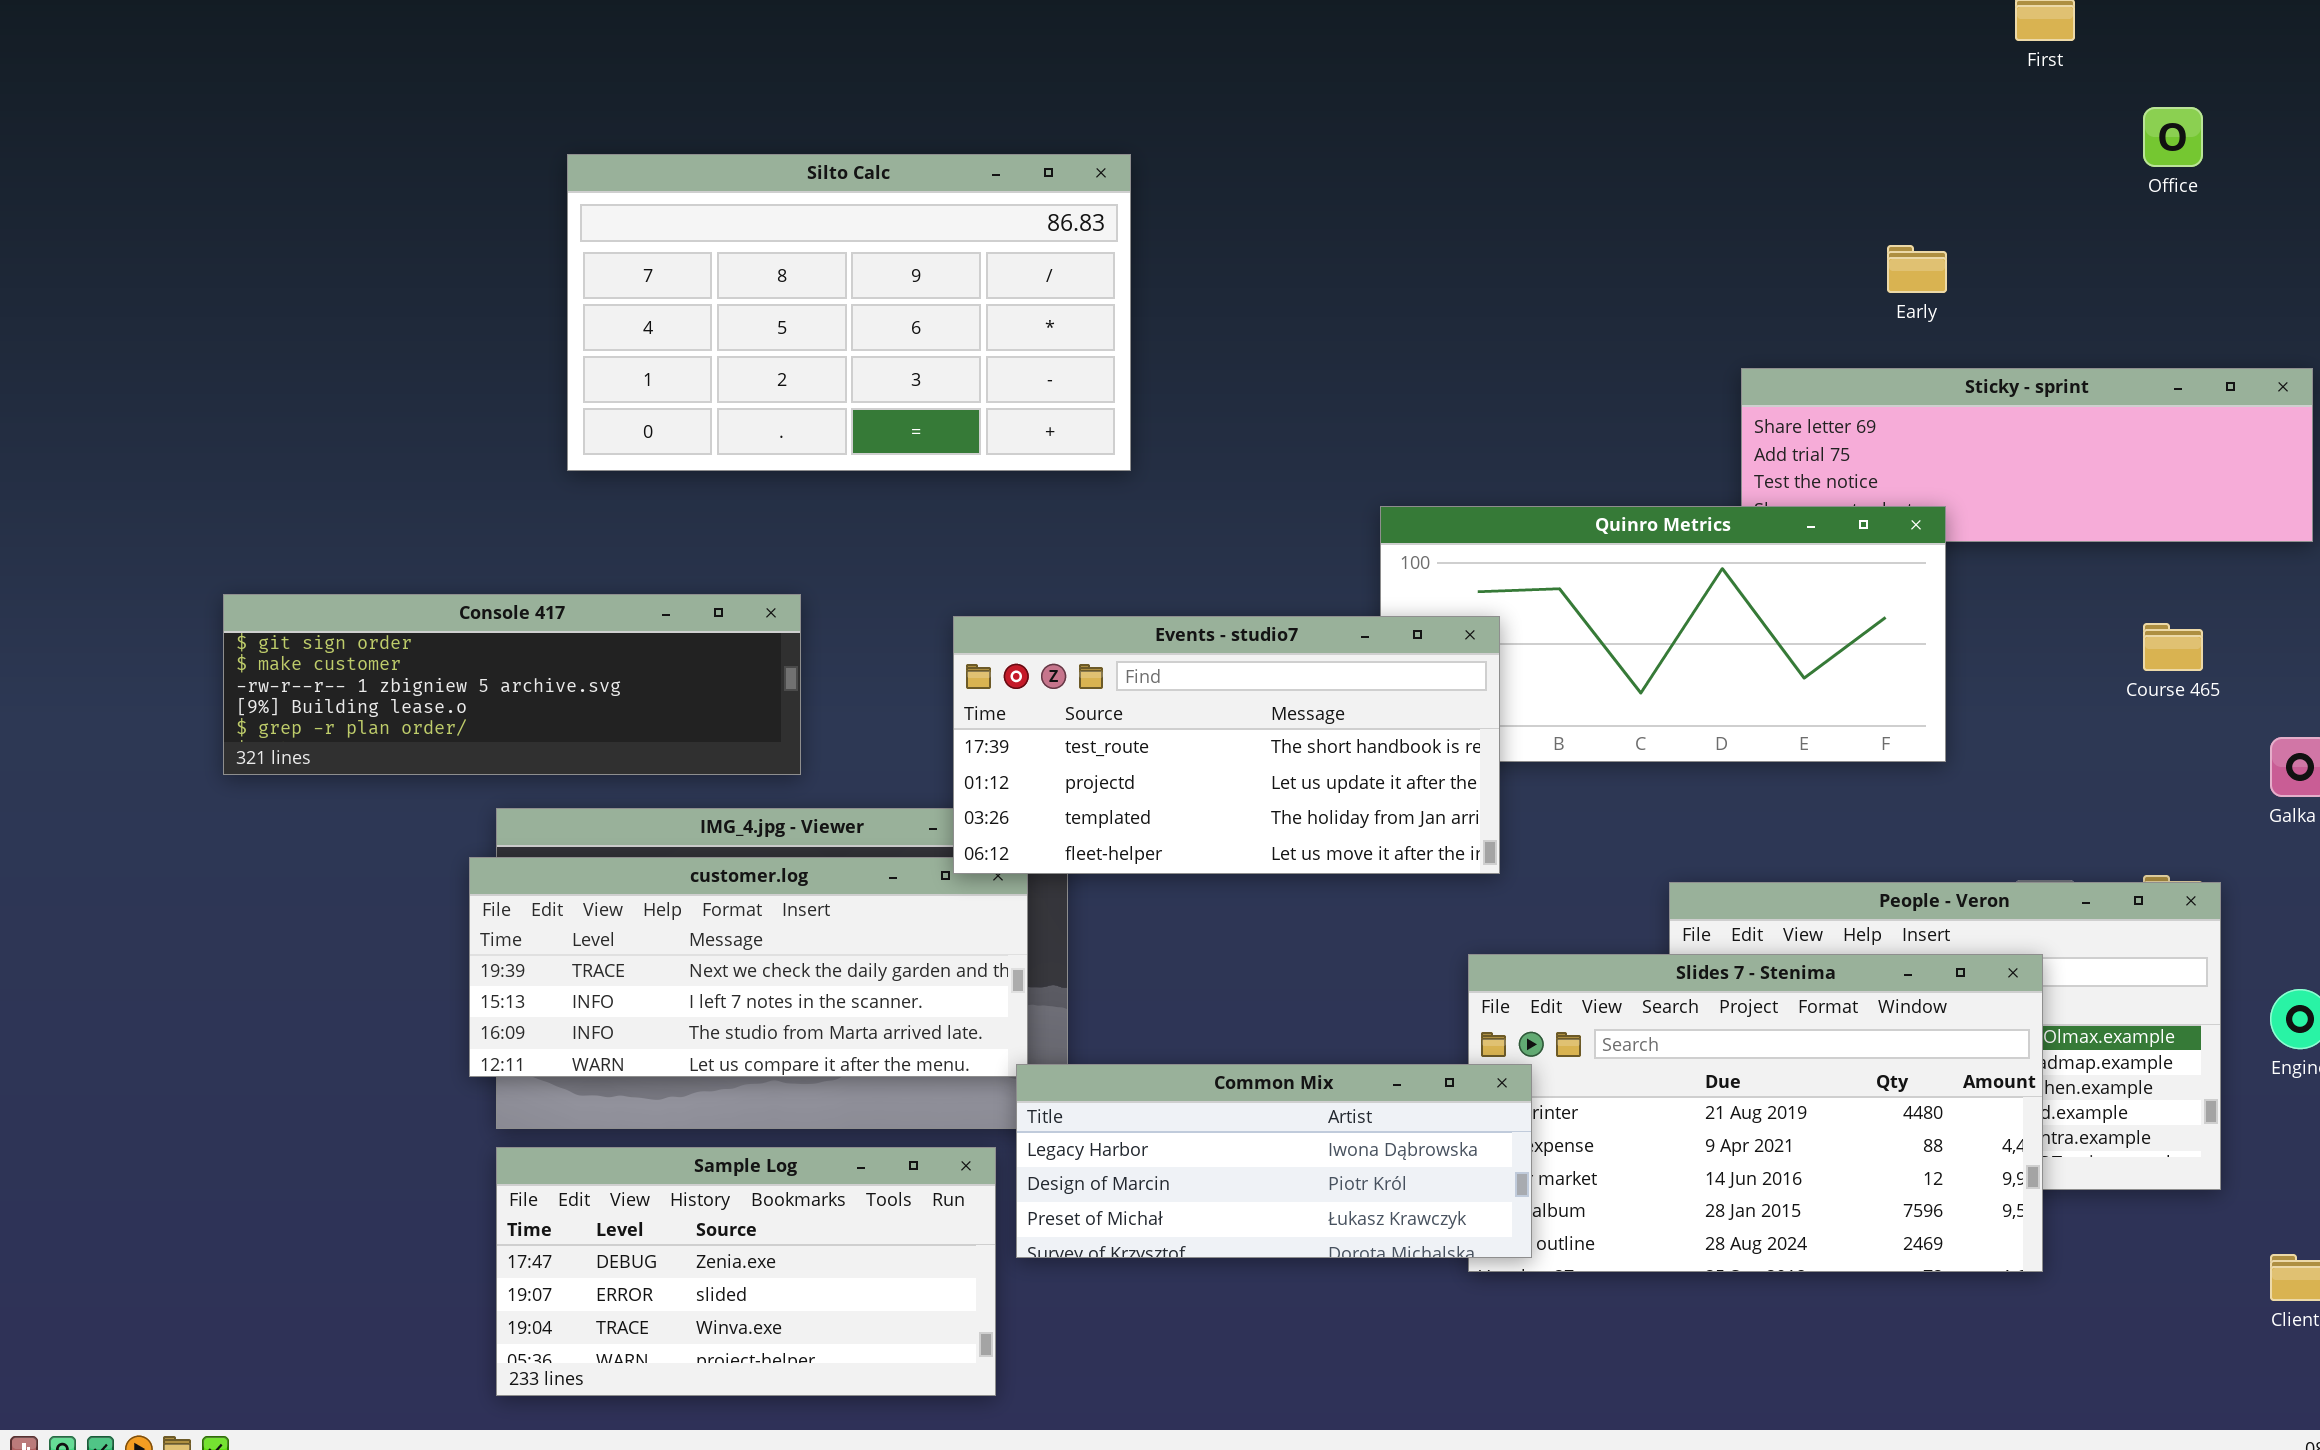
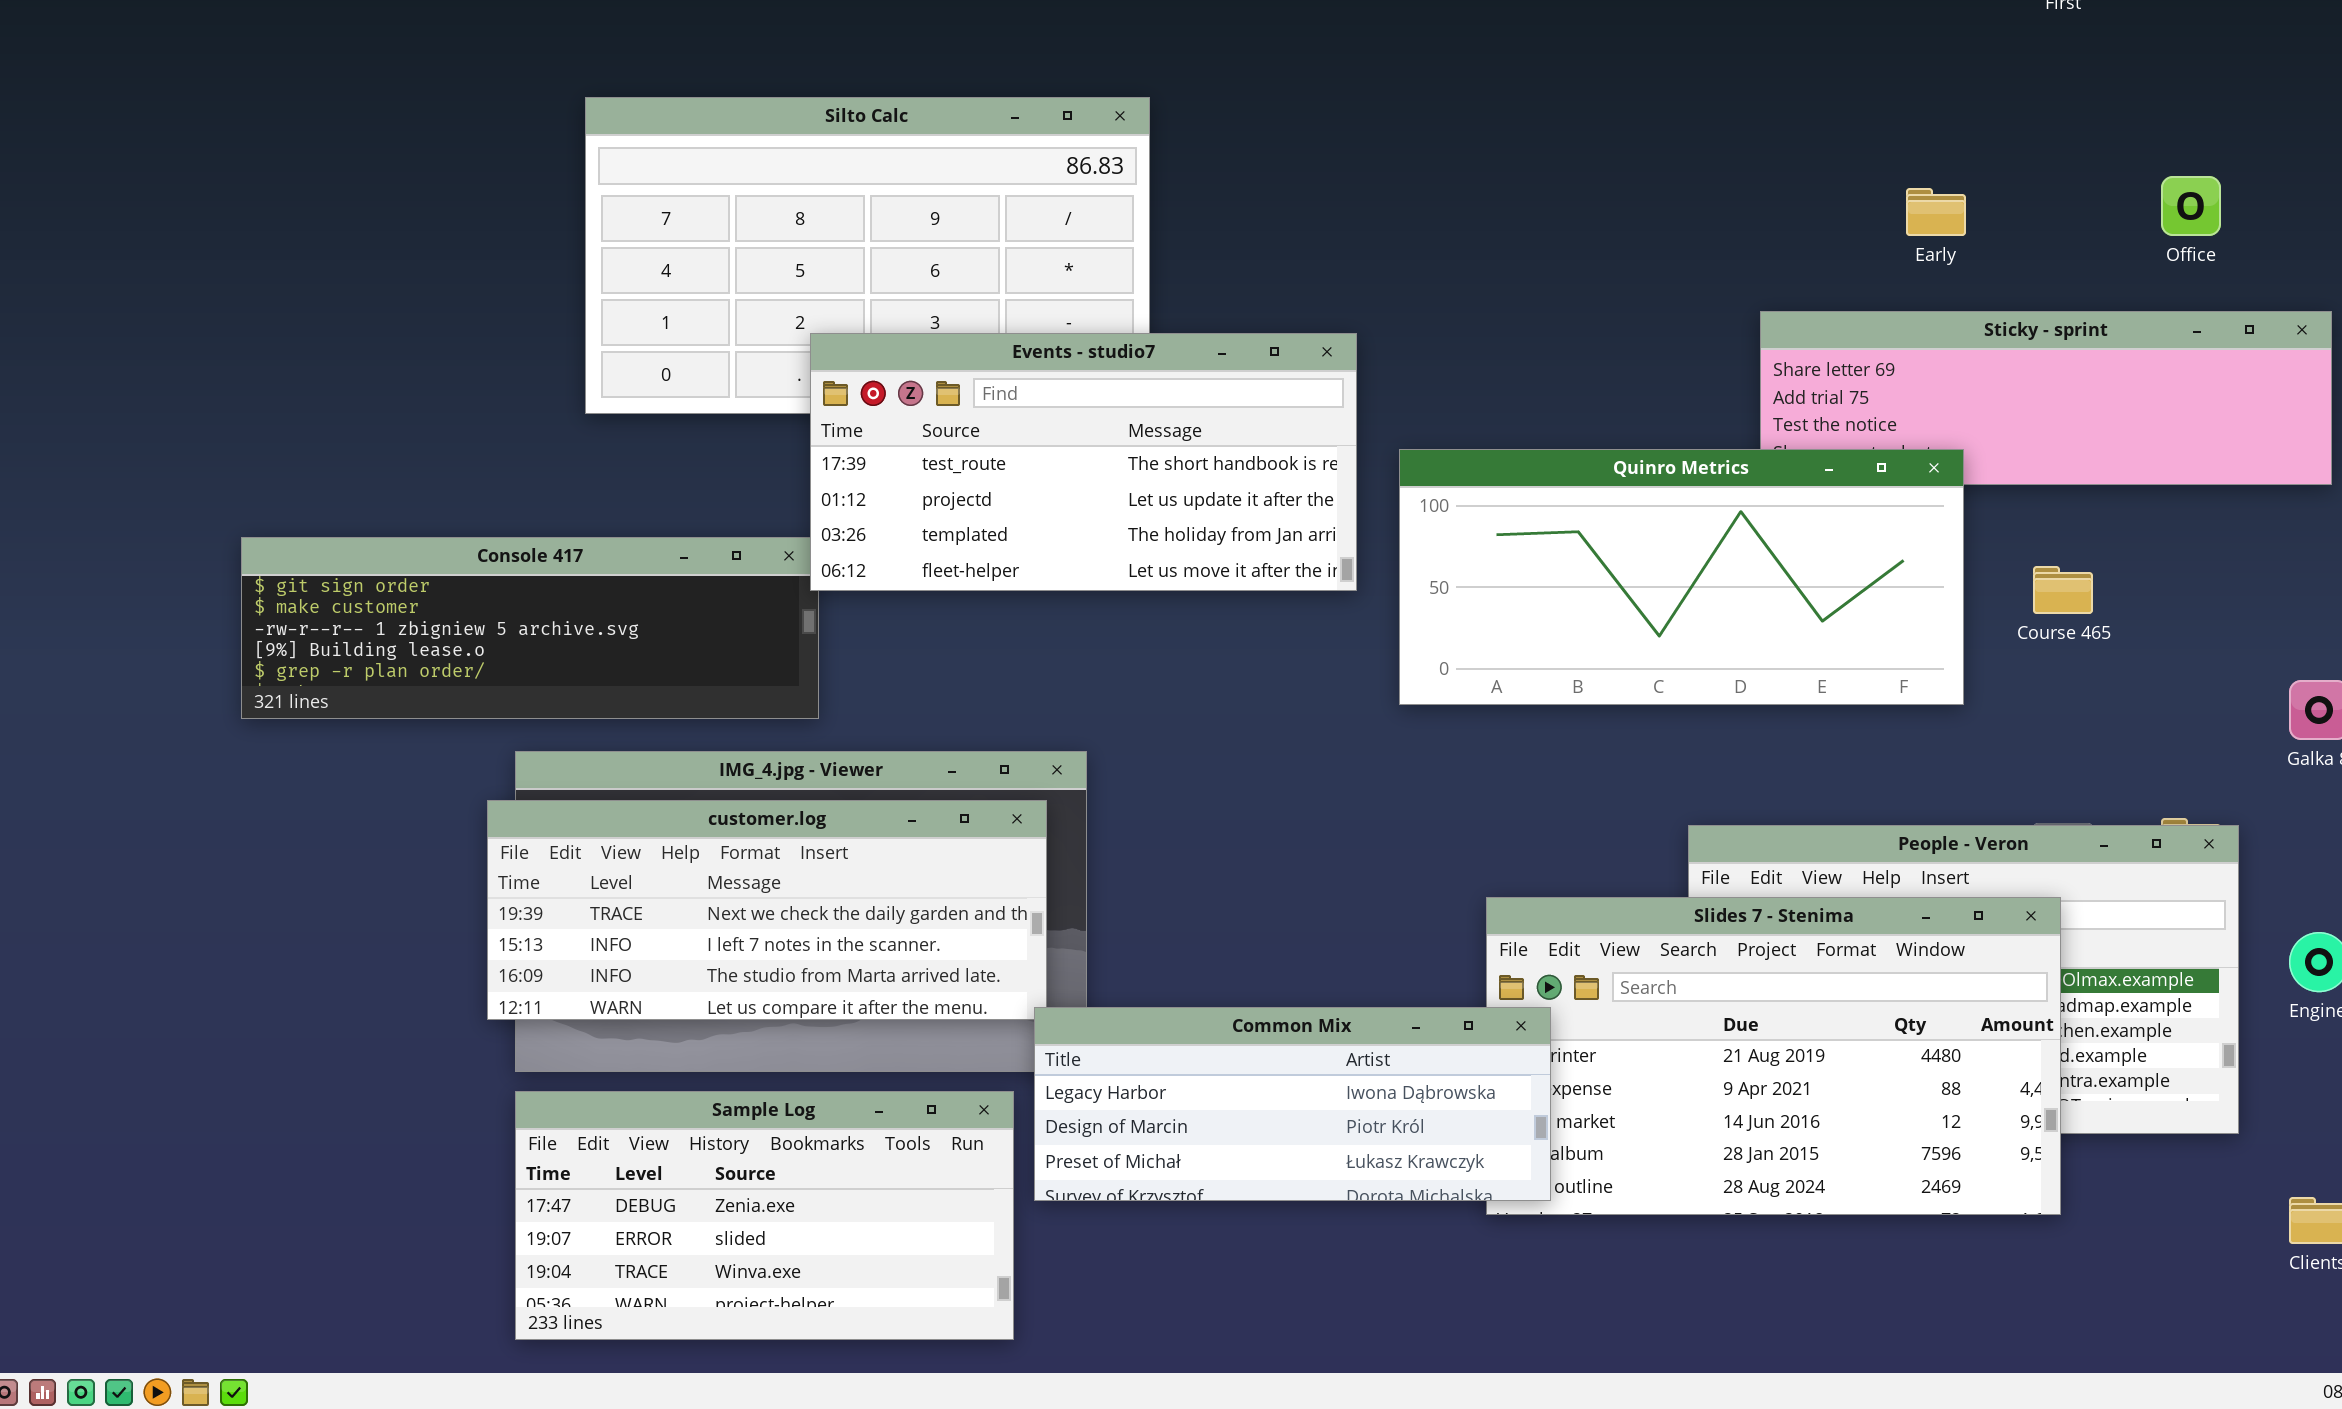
Office: [2143,107,2203,167] -> [2161,176,2221,236], moved
Events - studio7: [953,616,1500,874] -> [810,333,1357,591], moved
Course 465: [2143,623,2203,671] -> [2033,566,2093,614], moved

